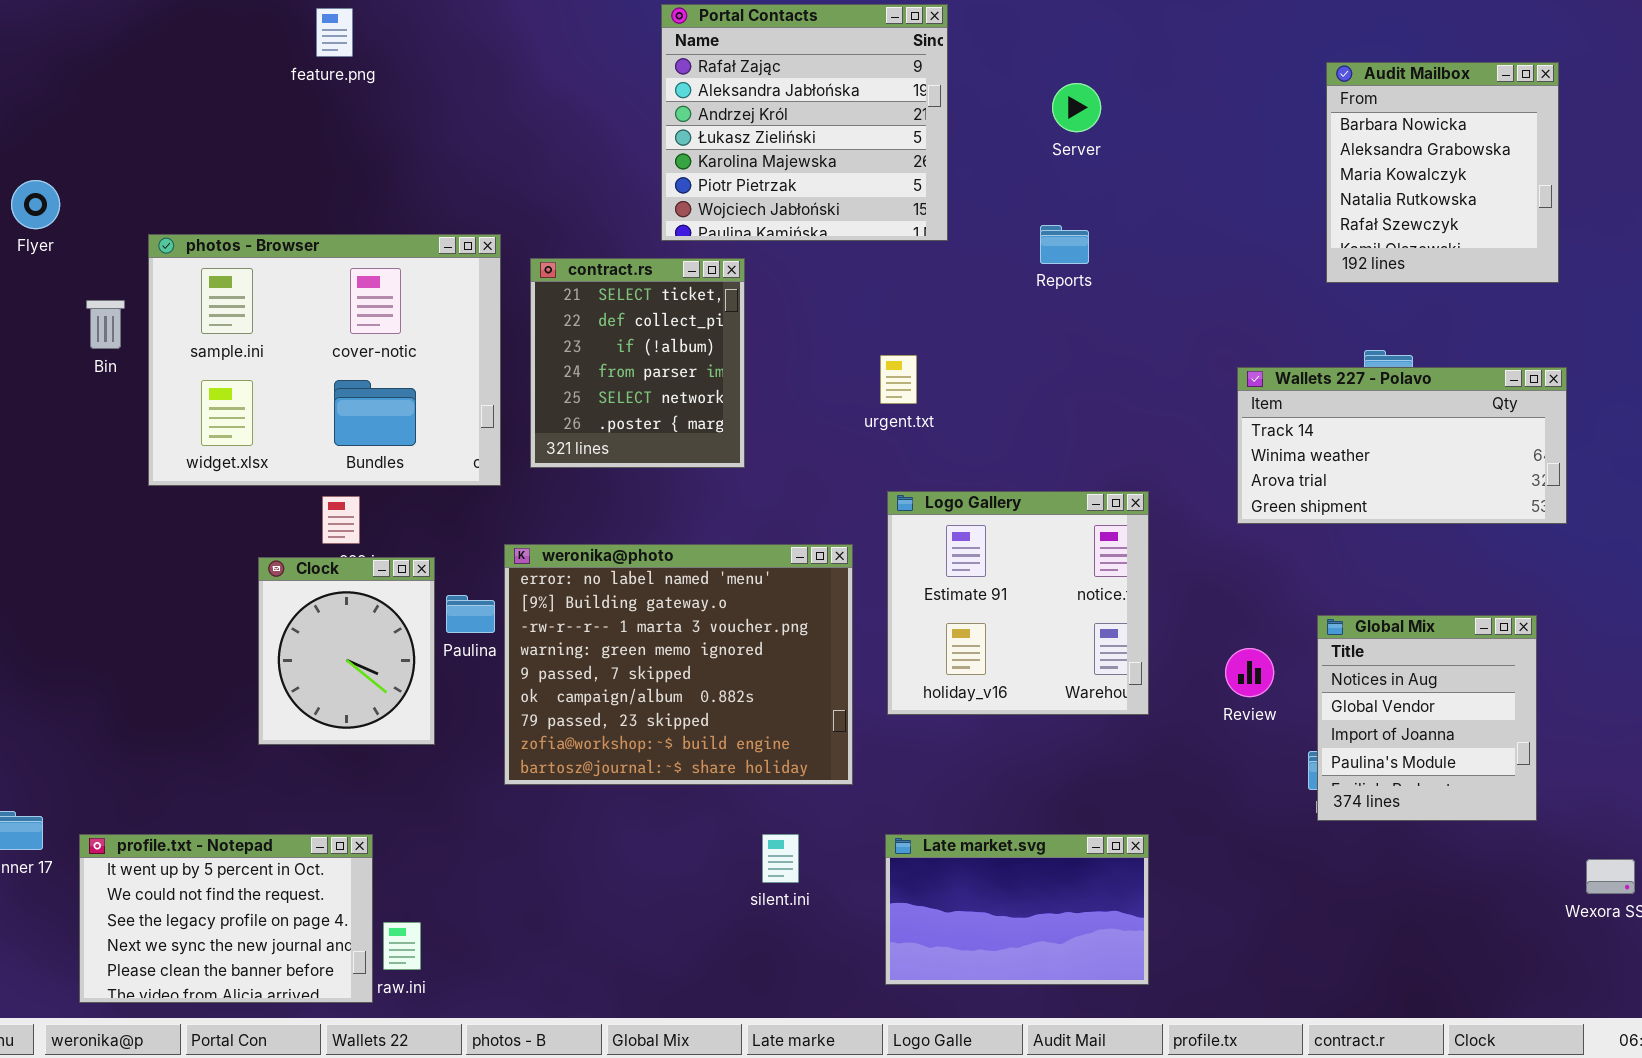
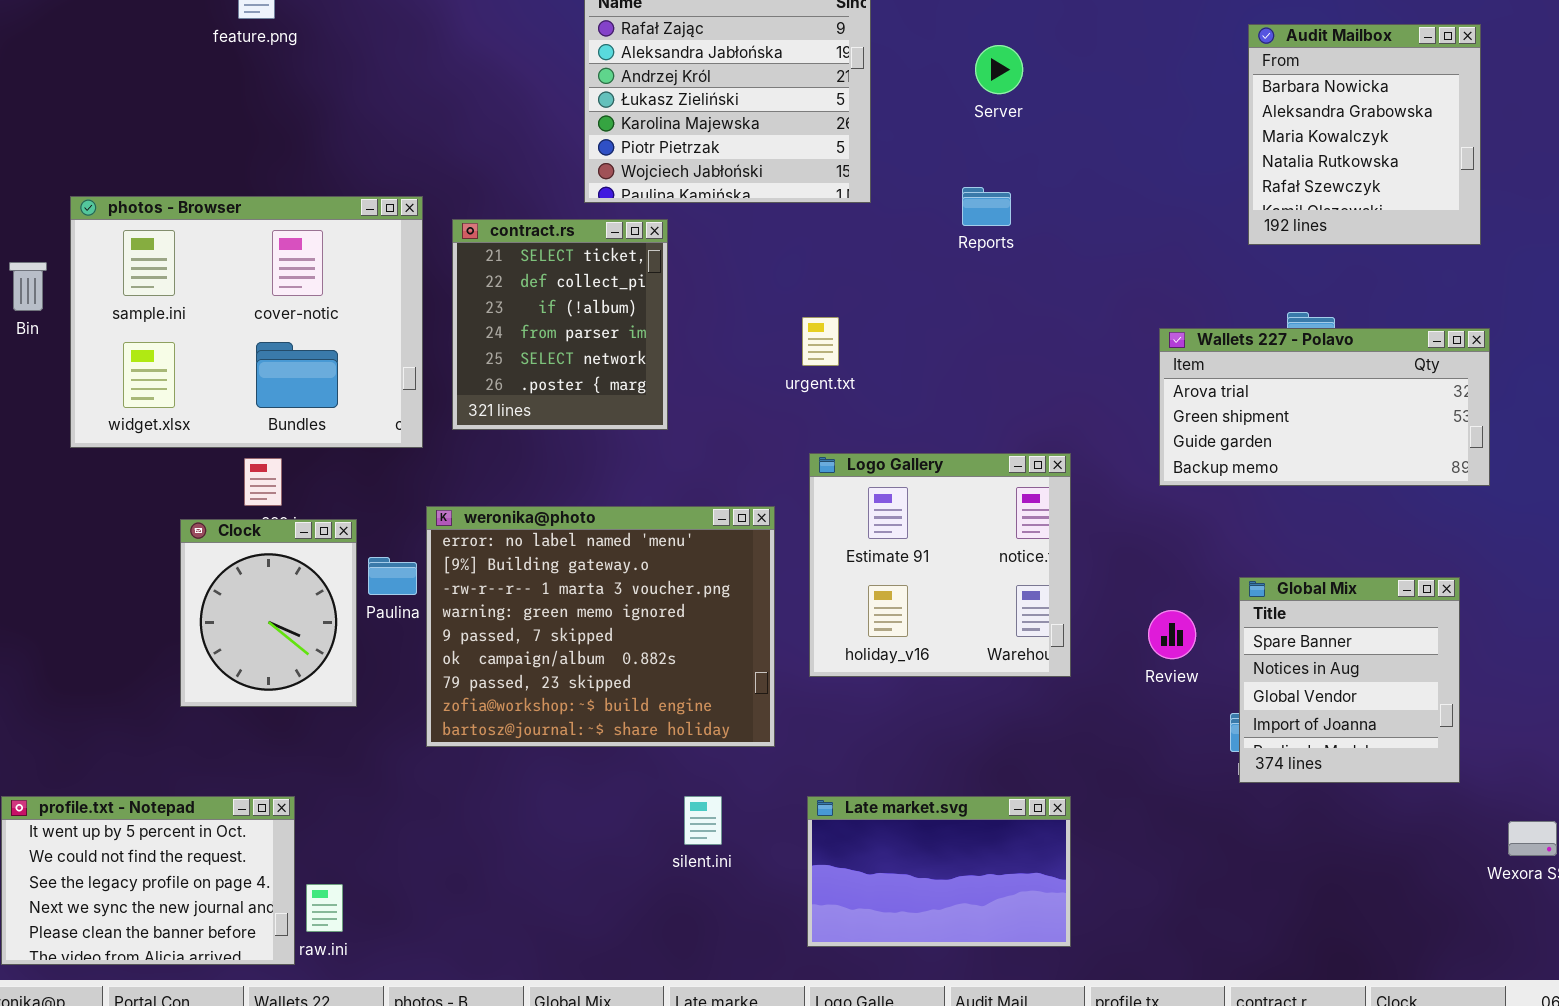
Wallets 227 - Polavo: [1237,367,1567,524] -> [1159,328,1490,486], scrolled down 2 rows
Global Mix: [1317,615,1537,821] -> [1239,577,1460,783], scrolled up 1 row

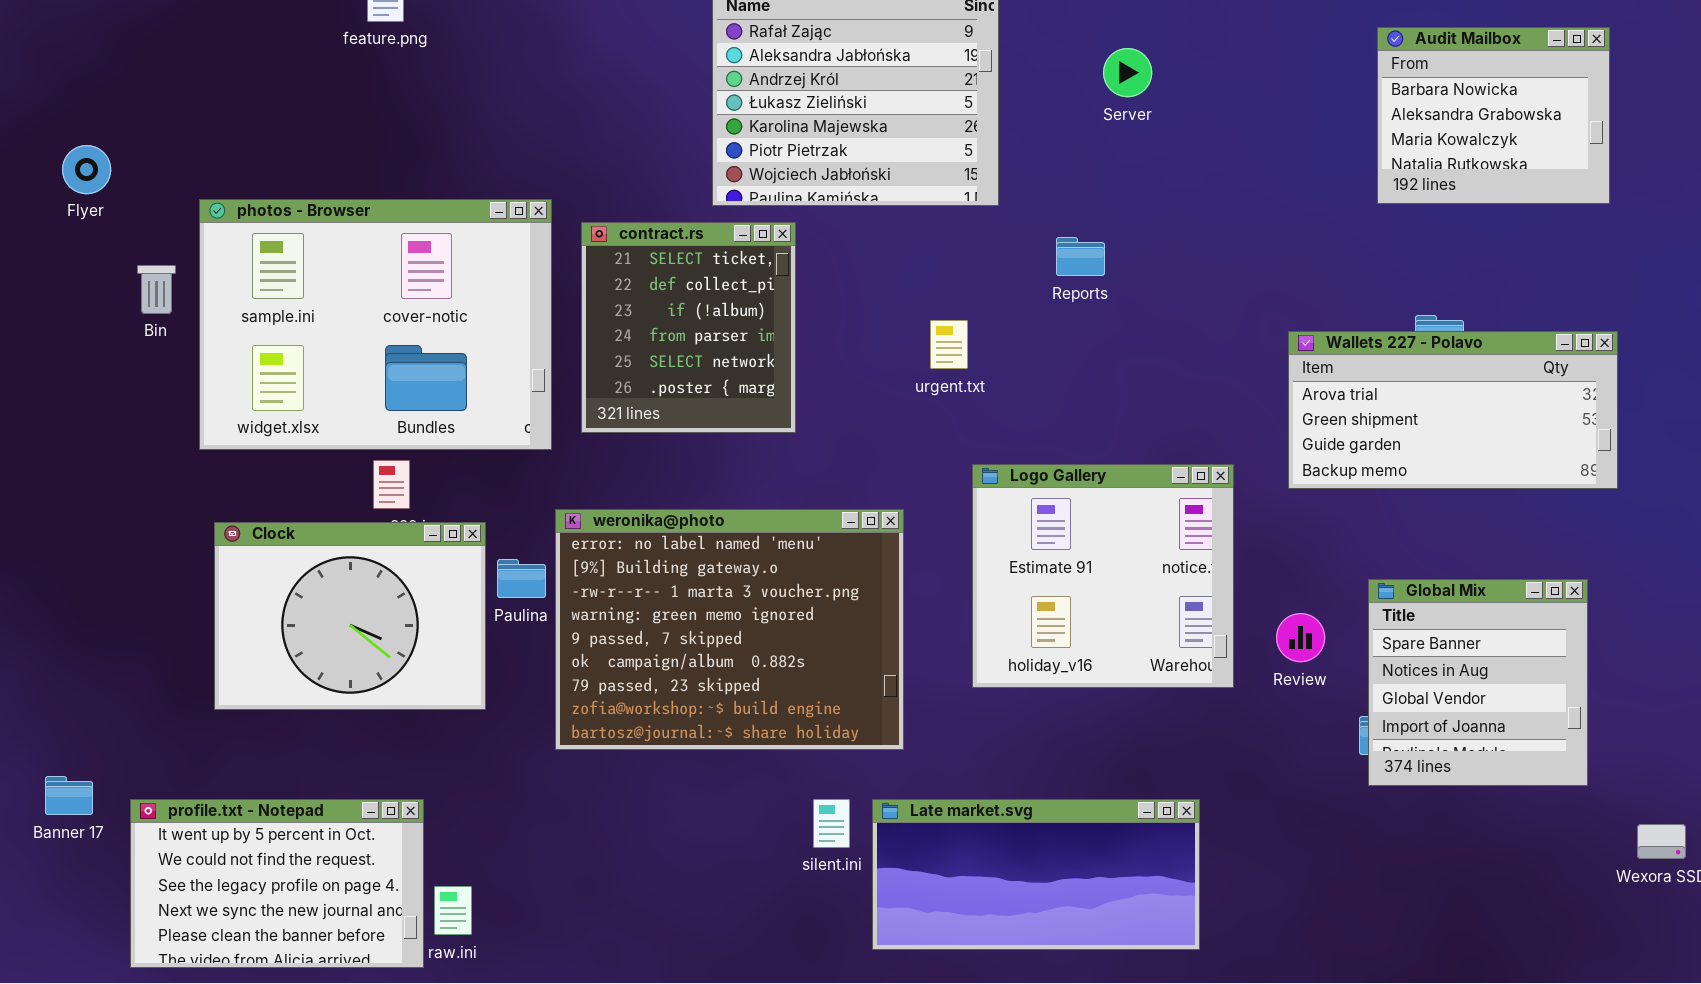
Audit Mailbox: [1248,24,1481,245] -> [1377,27,1610,204], resized
Reports: [962,187,1011,226] -> [1056,237,1105,276], moved
Logo Gallery: [809,453,1071,677] -> [972,464,1234,688], moved
Clock: [180,519,357,707] -> [214,522,486,710], resized
Late market.svg: [807,796,1071,947] -> [872,799,1200,950], resized

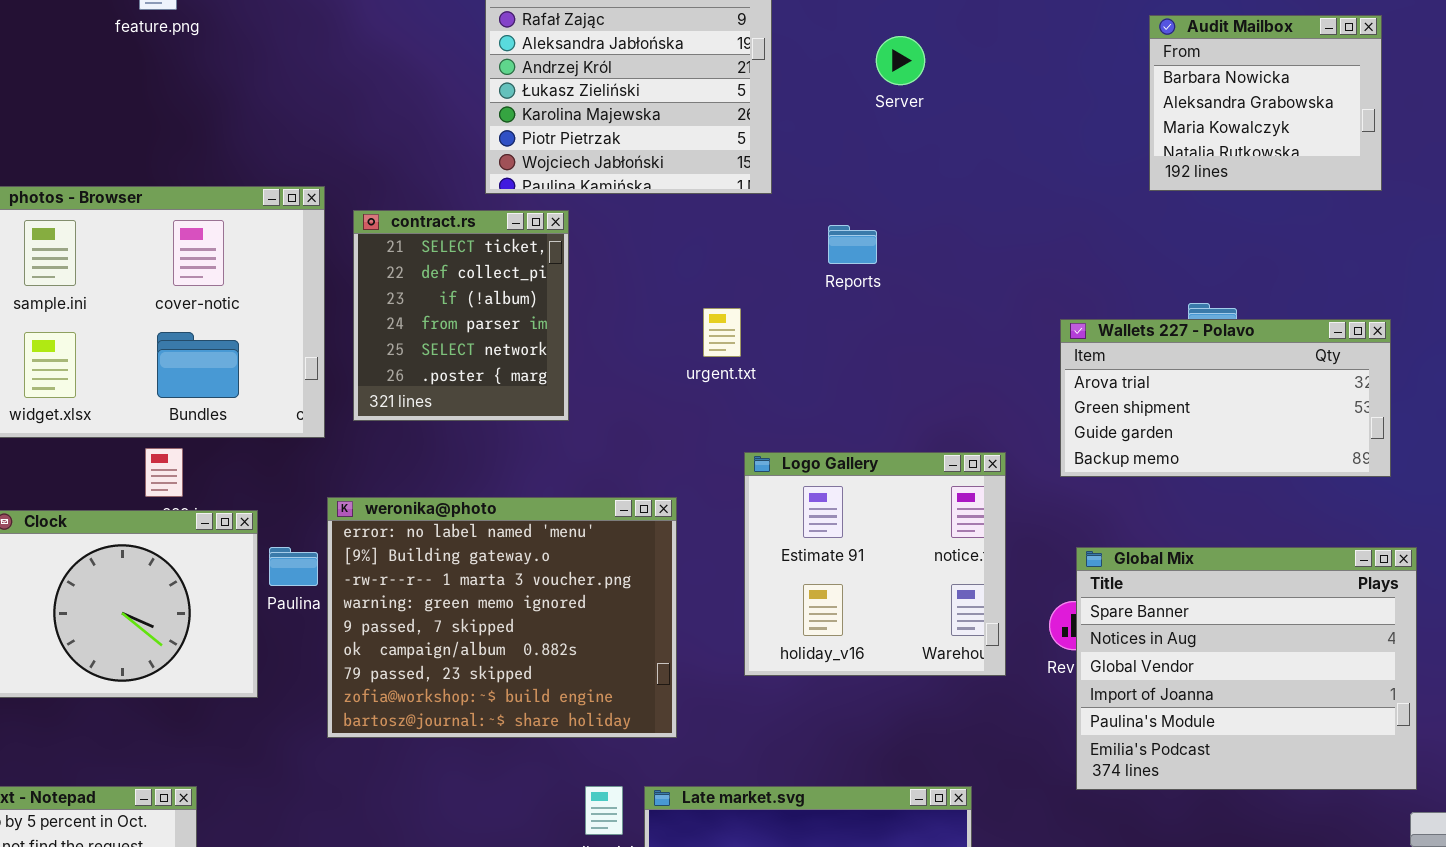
Global Mix: [1368,579,1588,786] -> [1076,547,1417,790], moved, resized

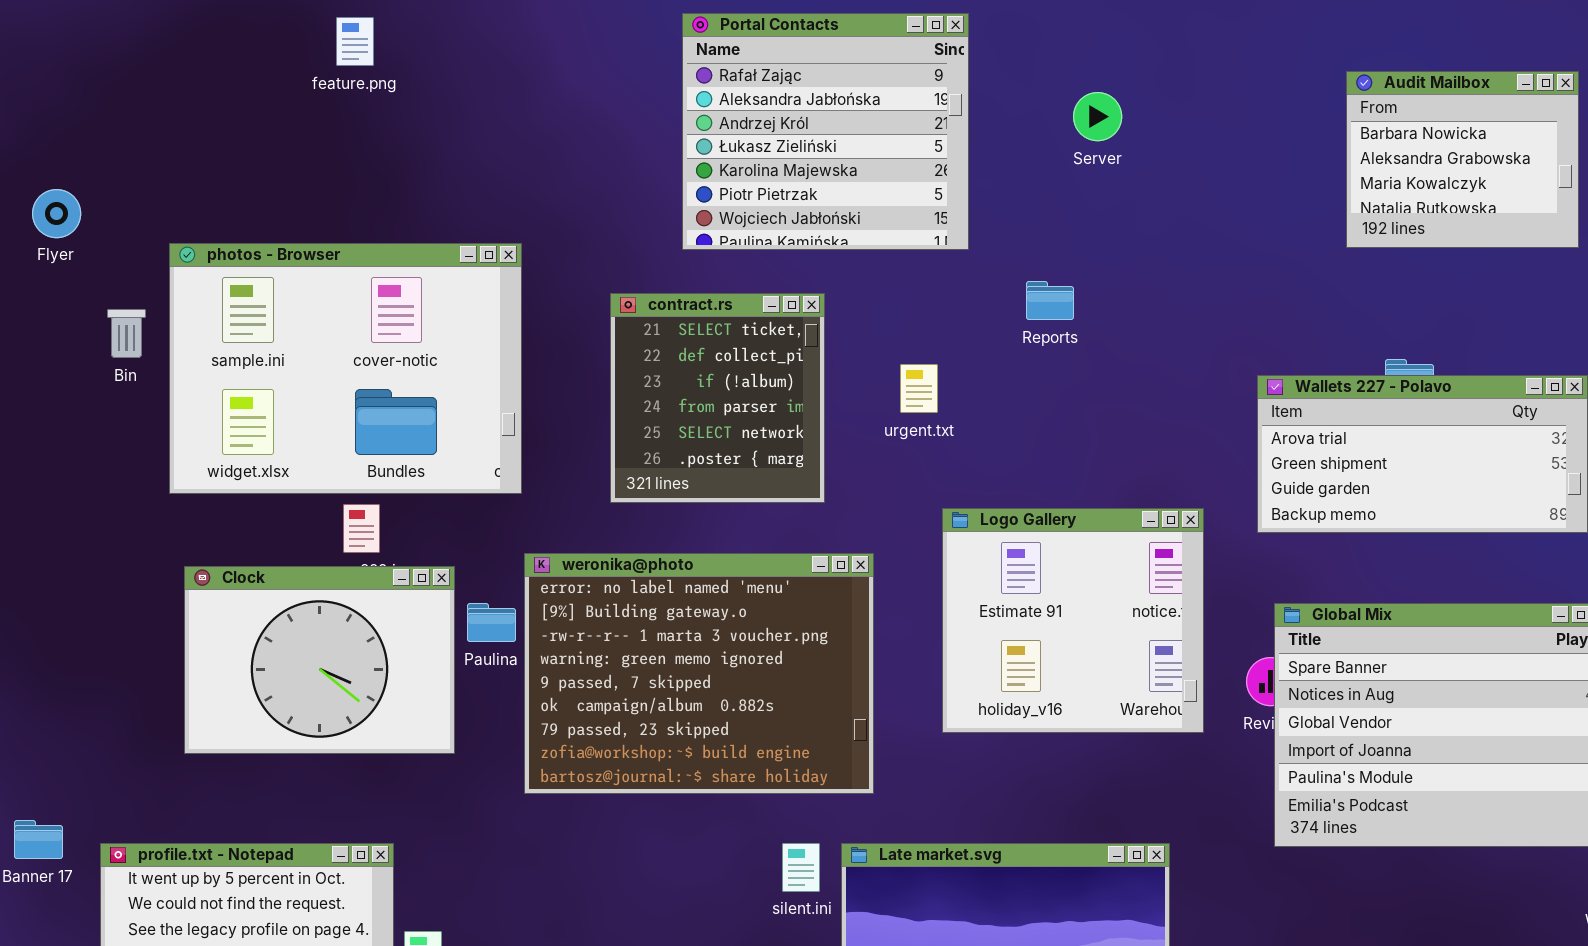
contract.rs: [353,210,569,421] -> [610,293,825,503], moved

